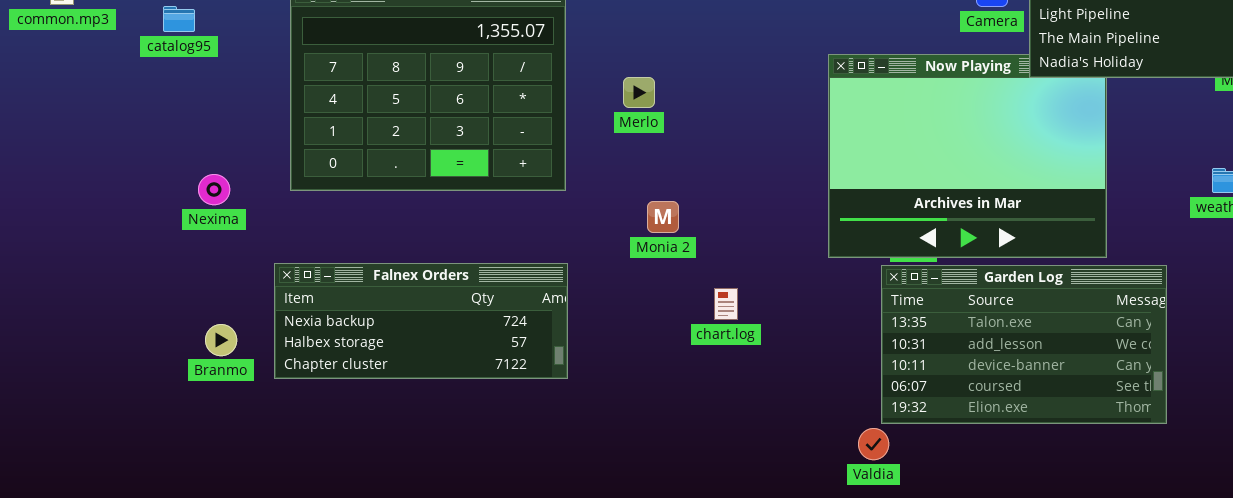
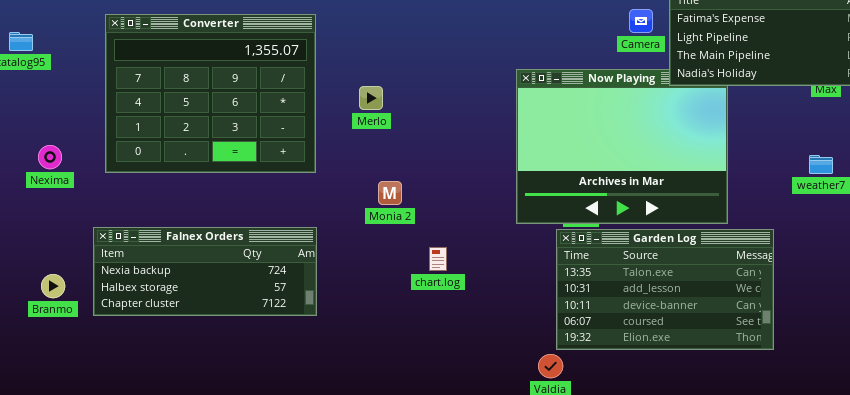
Nexima: [198,174,230,205] -> [38,145,62,169], moved

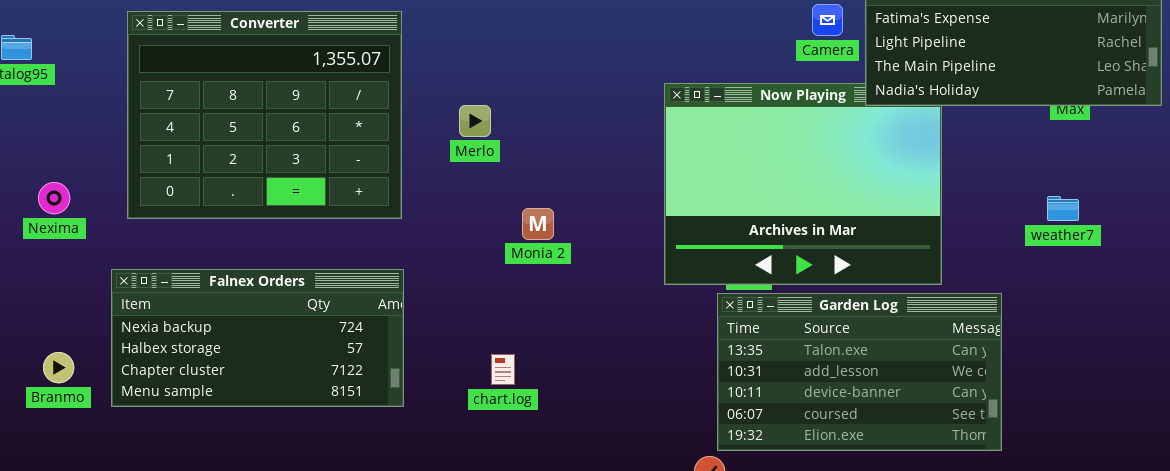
Monia 2: [378,181,402,205] -> [522,208,554,240], moved
Falnex Orders: [93,227,317,316] -> [111,269,404,407], resized
chart.log: [429,247,447,271] -> [491,354,515,385], moved

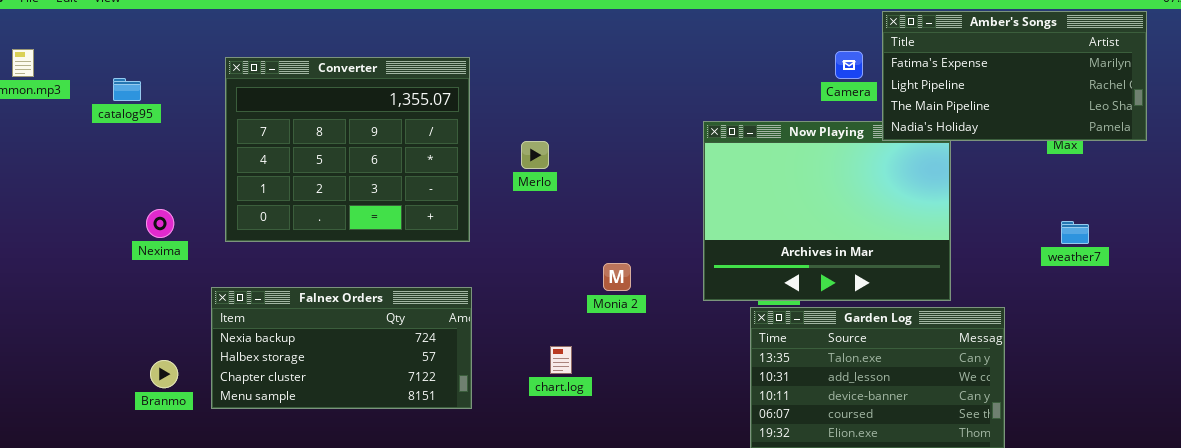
weather7: [1047,196,1079,221] -> [1061,221,1089,244], moved
Monia 2: [522,208,554,240] -> [603,263,631,291], moved
chart.log: [491,354,515,385] -> [550,346,572,374], moved

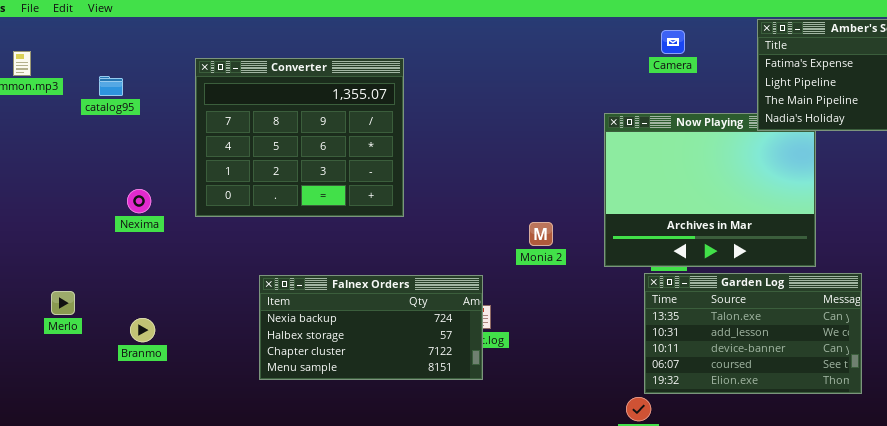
Camera: [835,51,863,79] -> [661,30,685,54], moved
Merlo: [521,141,549,169] -> [51,291,75,315], moved
Monia 2: [603,263,631,291] -> [529,222,553,246], moved
Falnex Orders: [211,287,472,409] -> [259,275,483,380], moved

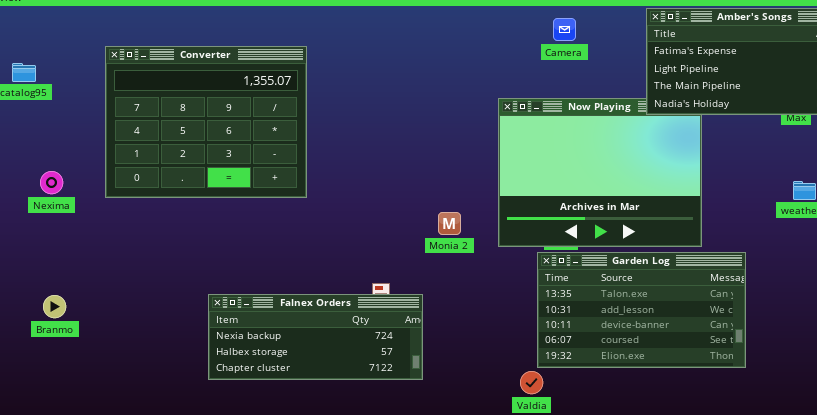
Monia 2: [529,222,553,246] -> [438,212,461,235], moved
Falnex Orders: [259,275,483,380] -> [208,294,423,380], moved, resized

